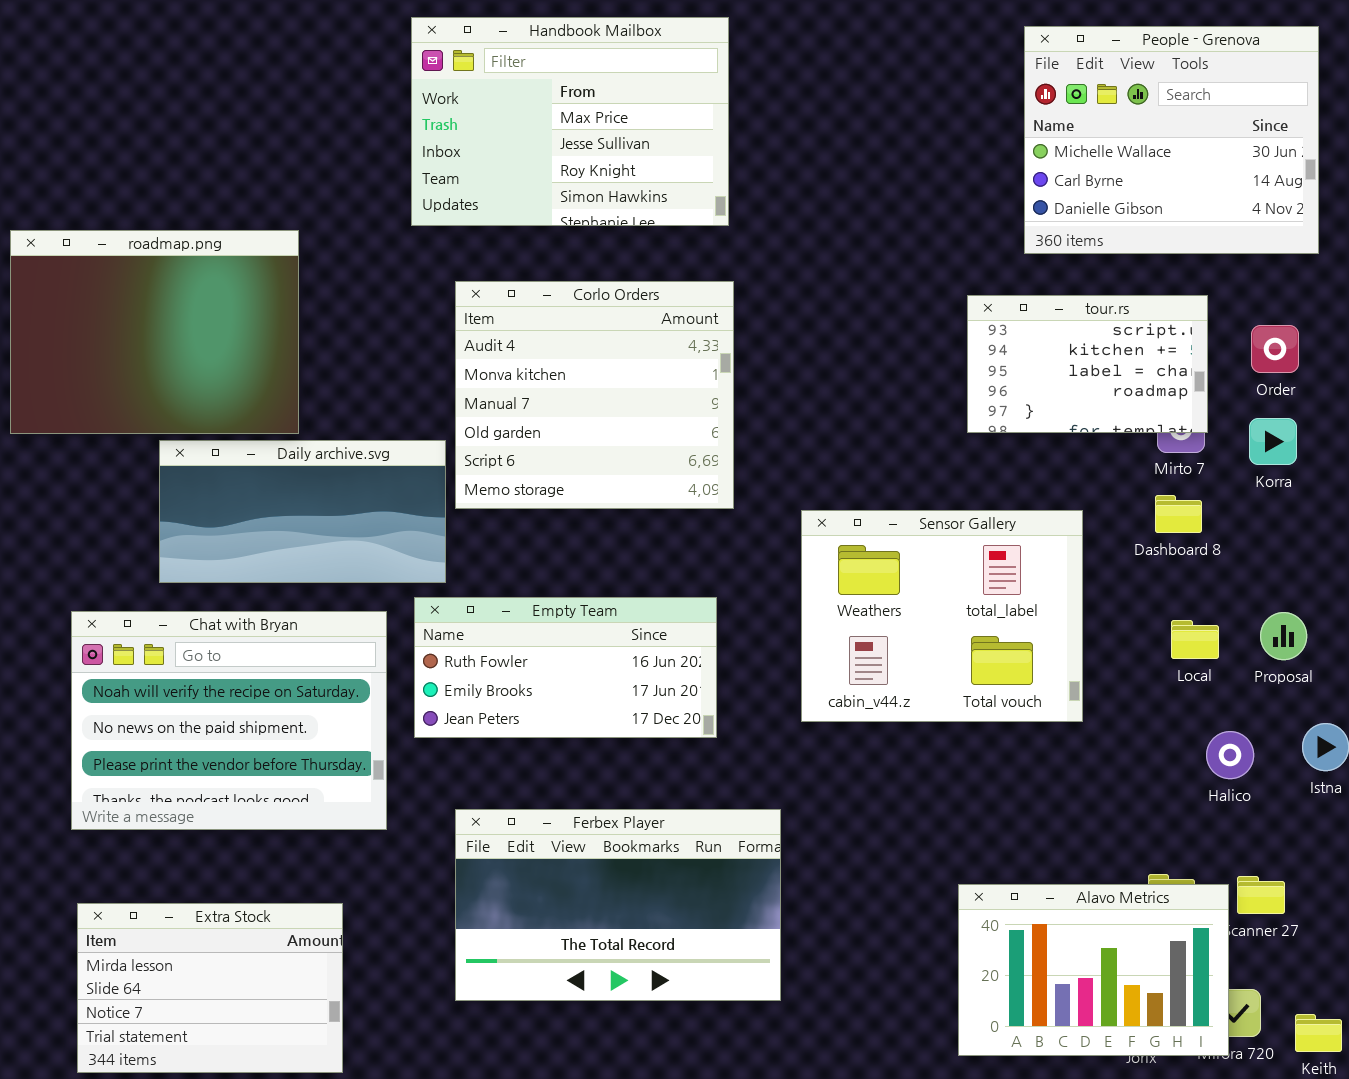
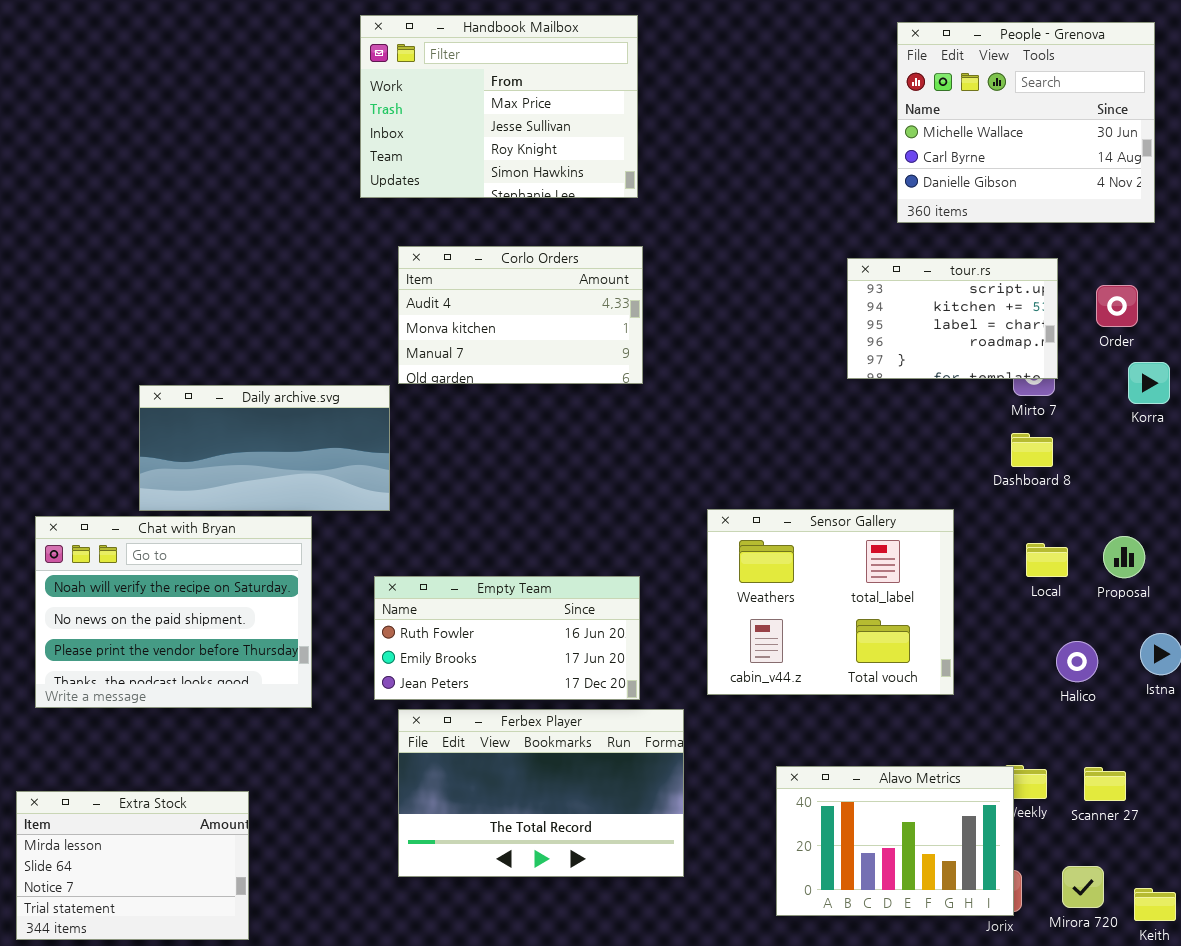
roadmap.png: [10,230,299,434] -> none, closed
Corlo Orders: [455,281,734,509] -> [398,246,643,384], resized
Korra: [1249,418,1297,465] -> [1128,362,1170,404], moved
Sensor Gallery: [801,510,1083,722] -> [707,509,954,695], moved
Empty Team: [414,597,717,738] -> [374,576,640,700], moved
Chat with Bryan: [71,611,387,830] -> [35,516,312,708], moved
Alavo Metrics: [958,884,1229,1056] -> [776,766,1014,916], moved
Extra Stock: [77,903,343,1073] -> [16,791,249,940], moved

